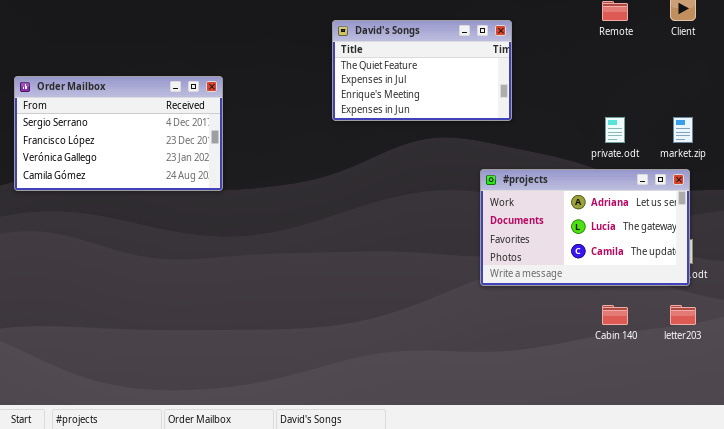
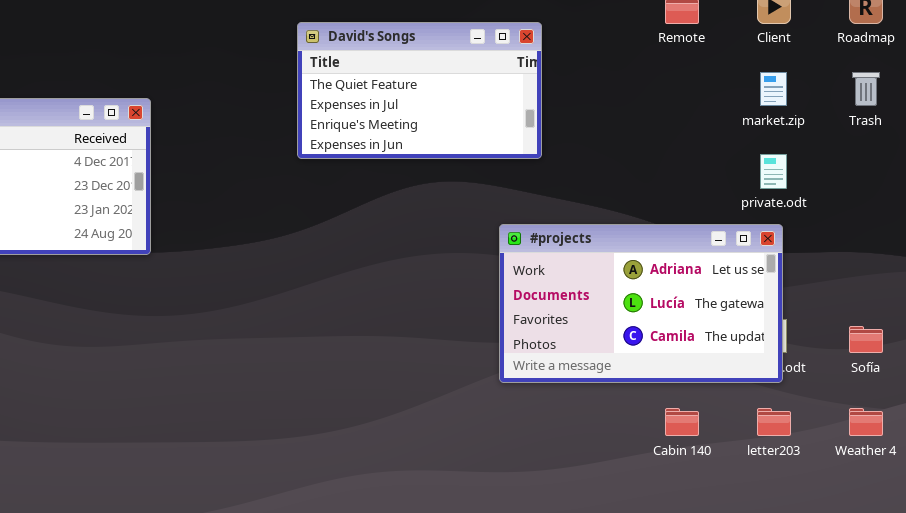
private.odt: [605,117,625,143] -> [760,154,787,189], moved
market.zip: [673,117,693,143] -> [760,72,787,106], moved

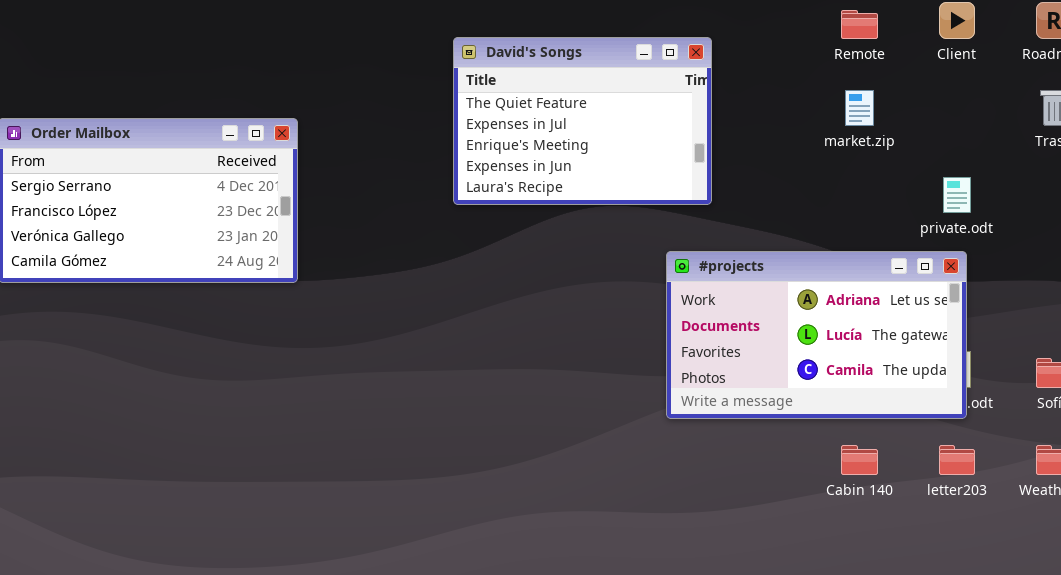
David's Songs: [297,22,542,159] -> [453,37,712,205], resized
market.zip: [760,72,787,106] -> [845,90,874,126], moved

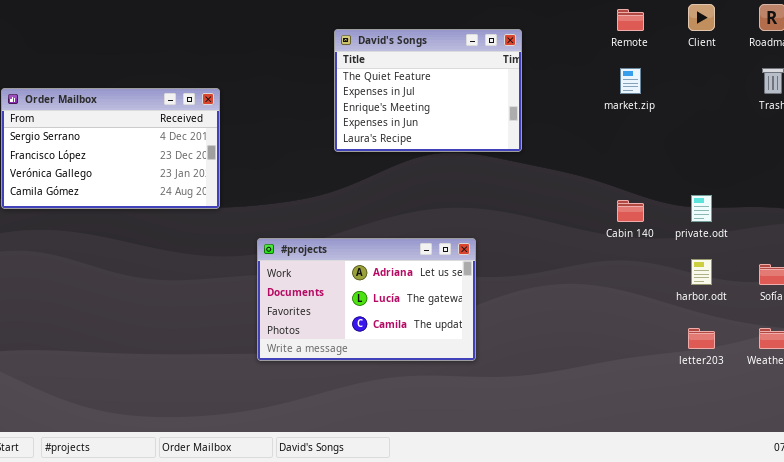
private.odt: [943,177,971,213] -> [691,195,712,222], moved
#projects: [666,251,967,419] -> [257,238,476,361], moved
Cabin 140: [841,445,878,475] -> [617,200,644,222], moved

